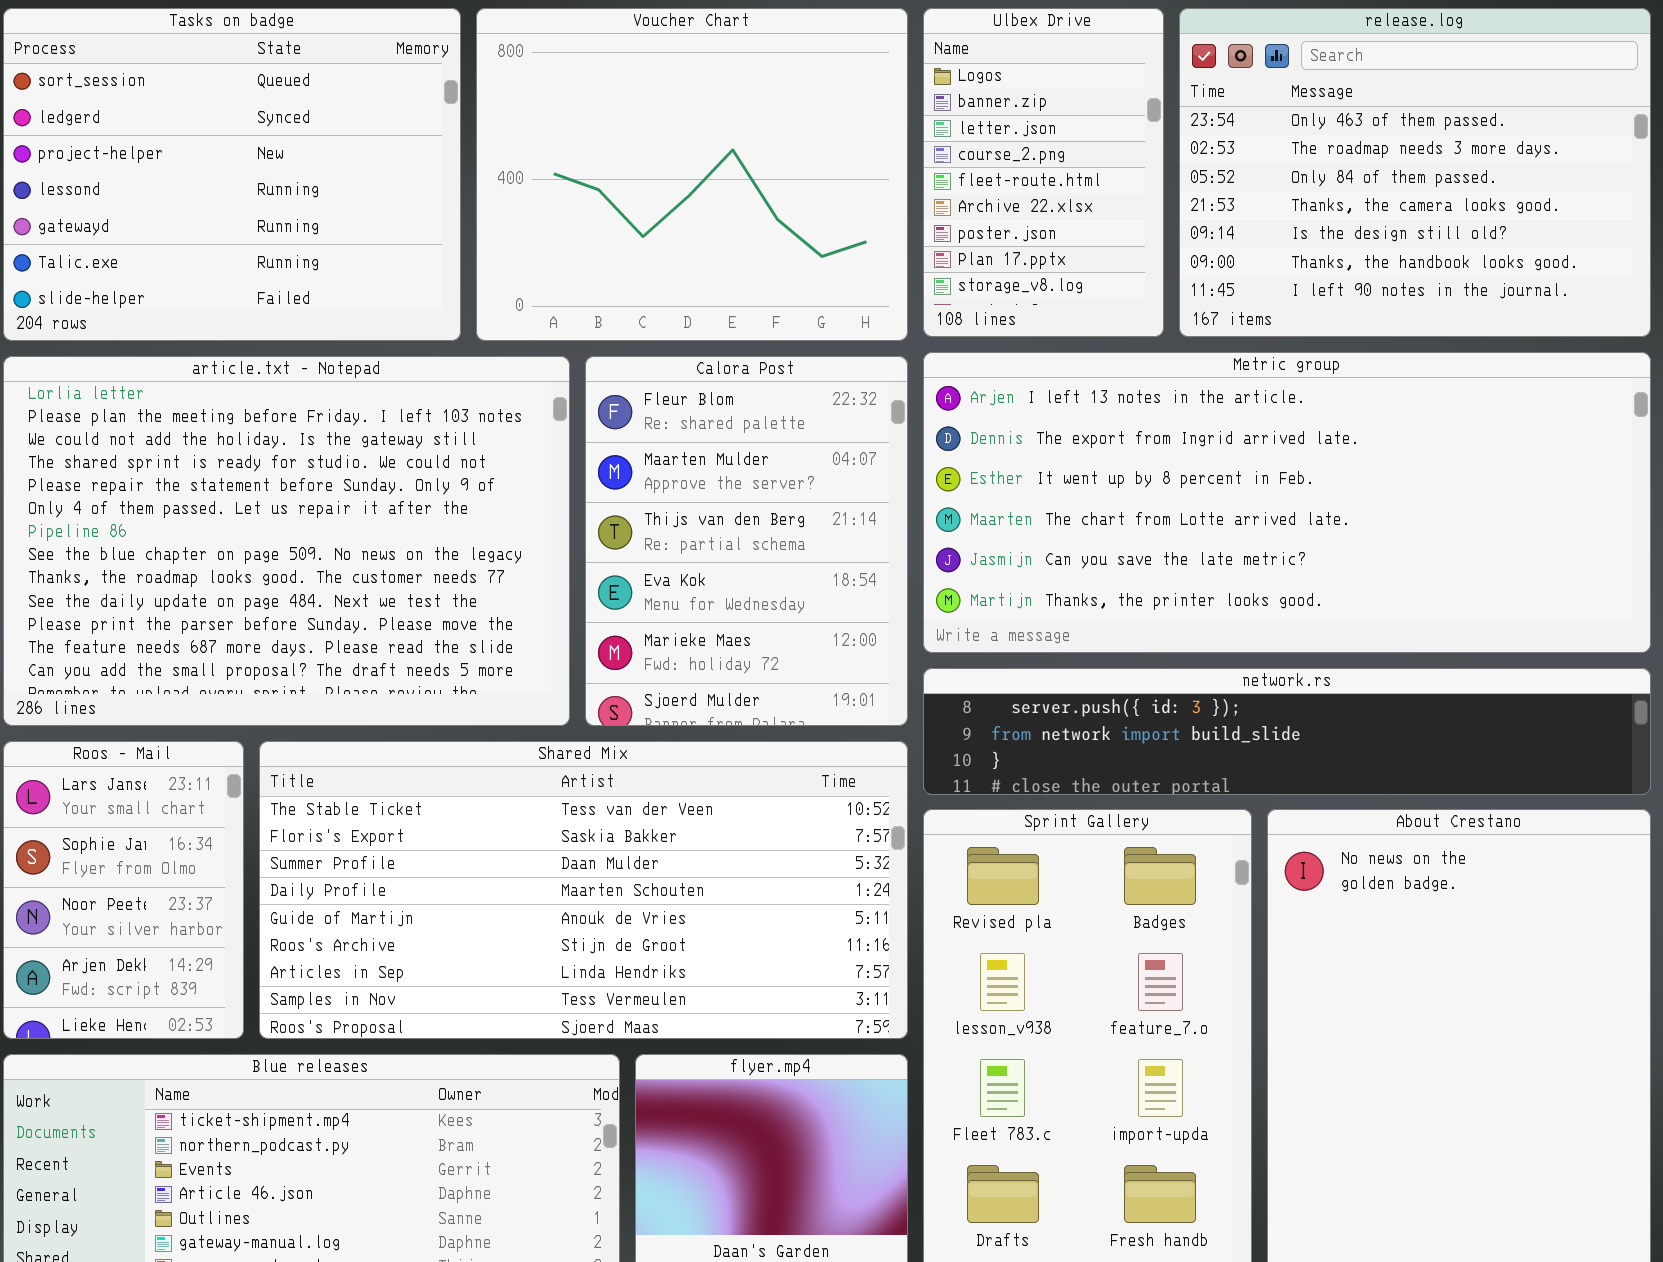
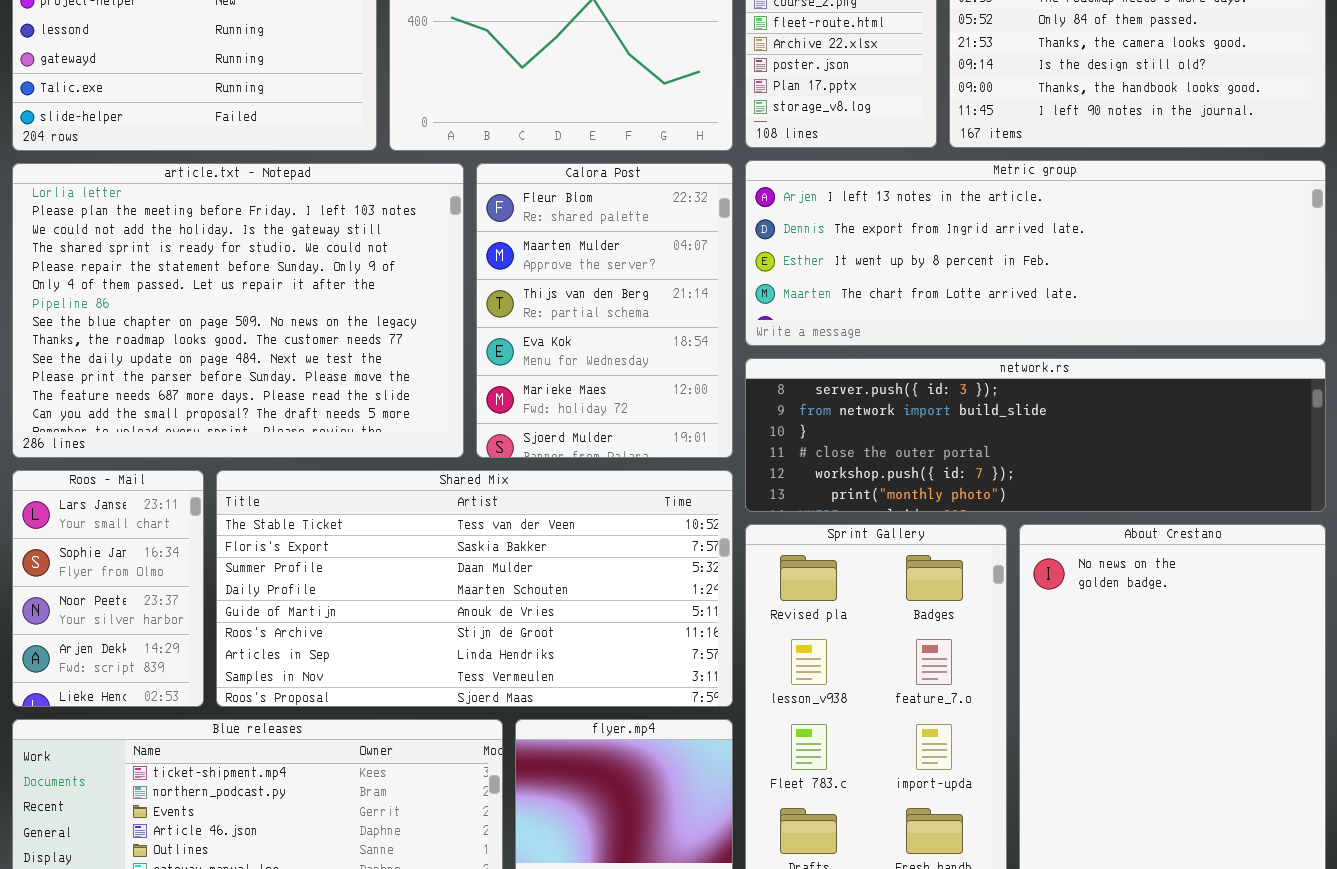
Metric group: [923,352,1651,653] -> [745,160,1326,346], resized
network.rs: [923,668,1651,795] -> [745,358,1326,512], resized

